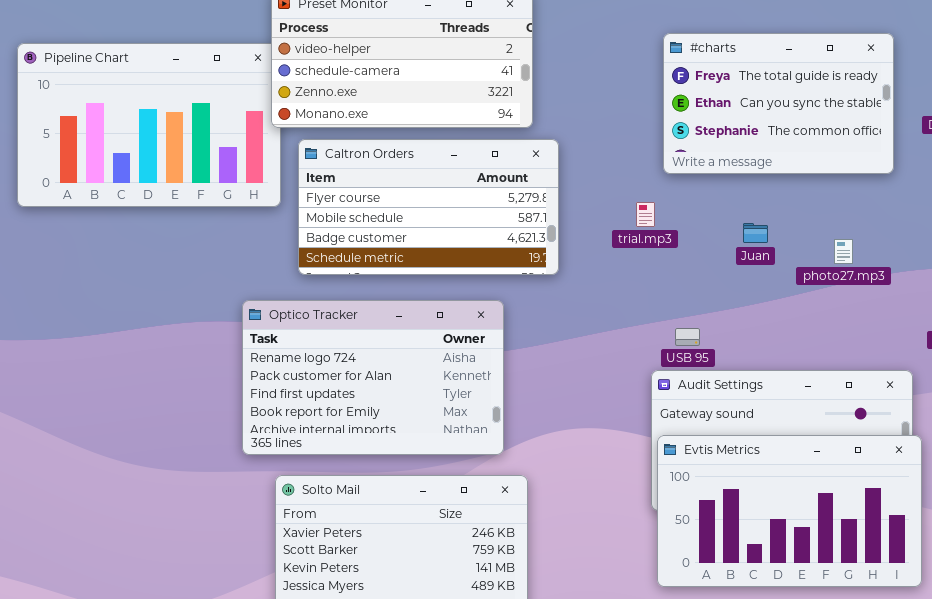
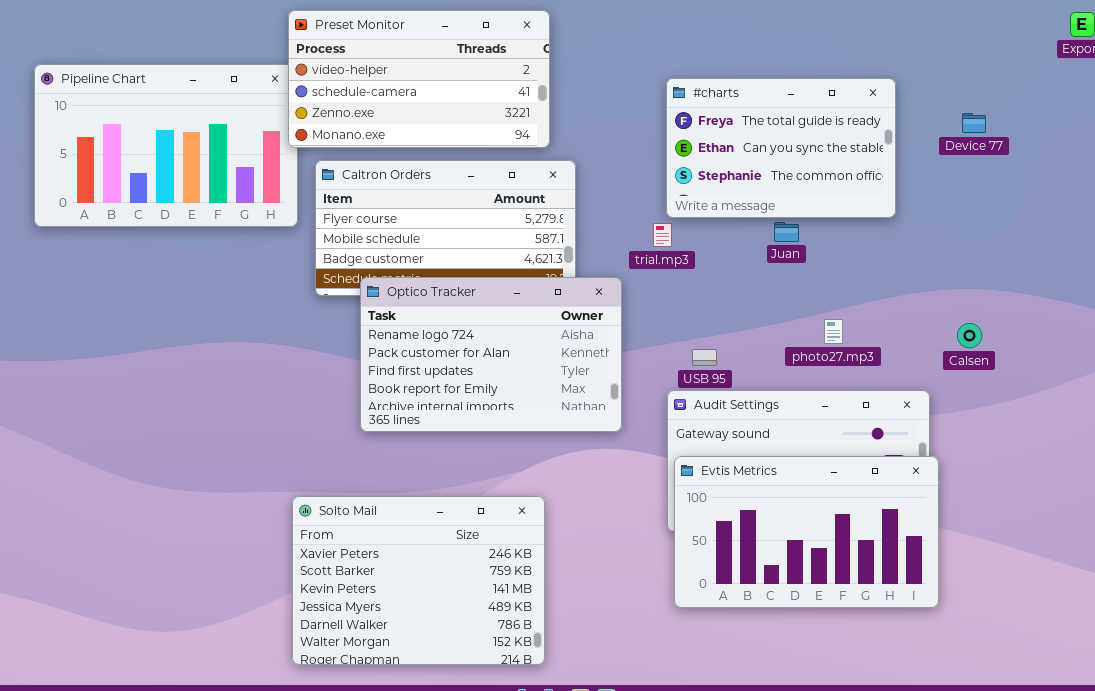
#charts: [663,33,894,174] -> [666,78,896,218], moved
Juan: [743,223,768,243] -> [774,222,799,242], moved
photo27.mp3: [834,239,853,264] -> [824,319,843,344], moved
Optico Tracker: [242,300,504,455] -> [360,277,622,432], moved

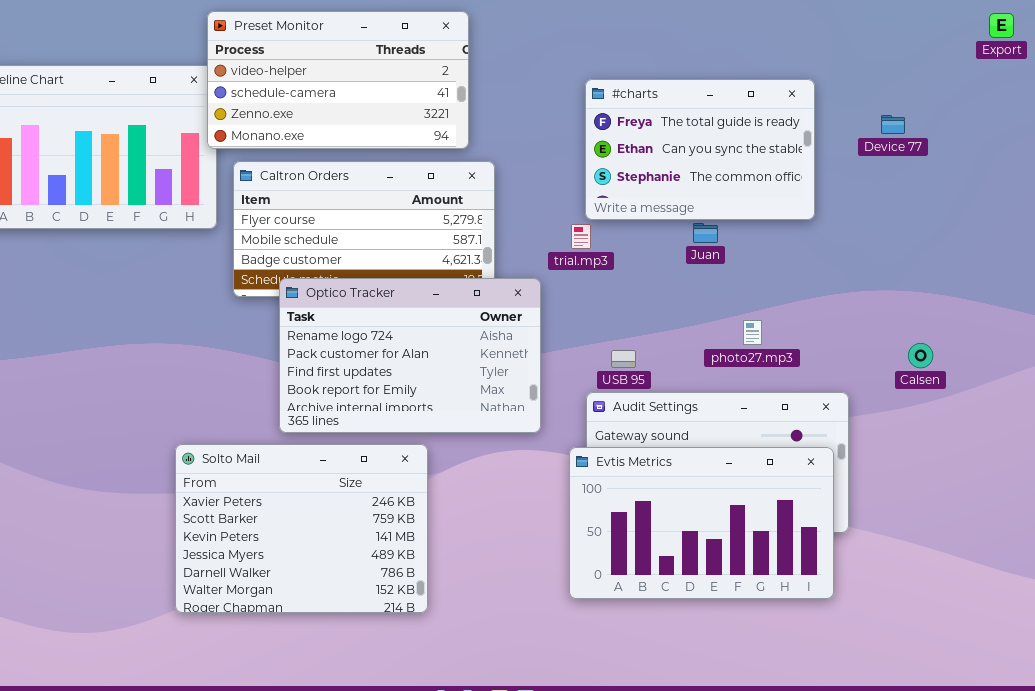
Calsen: [957,323,982,348] -> [908,343,933,368], moved
Evtis Metrics: [674,456,939,608] -> [569,447,834,599], moved
Solto Mail: [292,496,545,665] -> [175,444,428,613], moved

